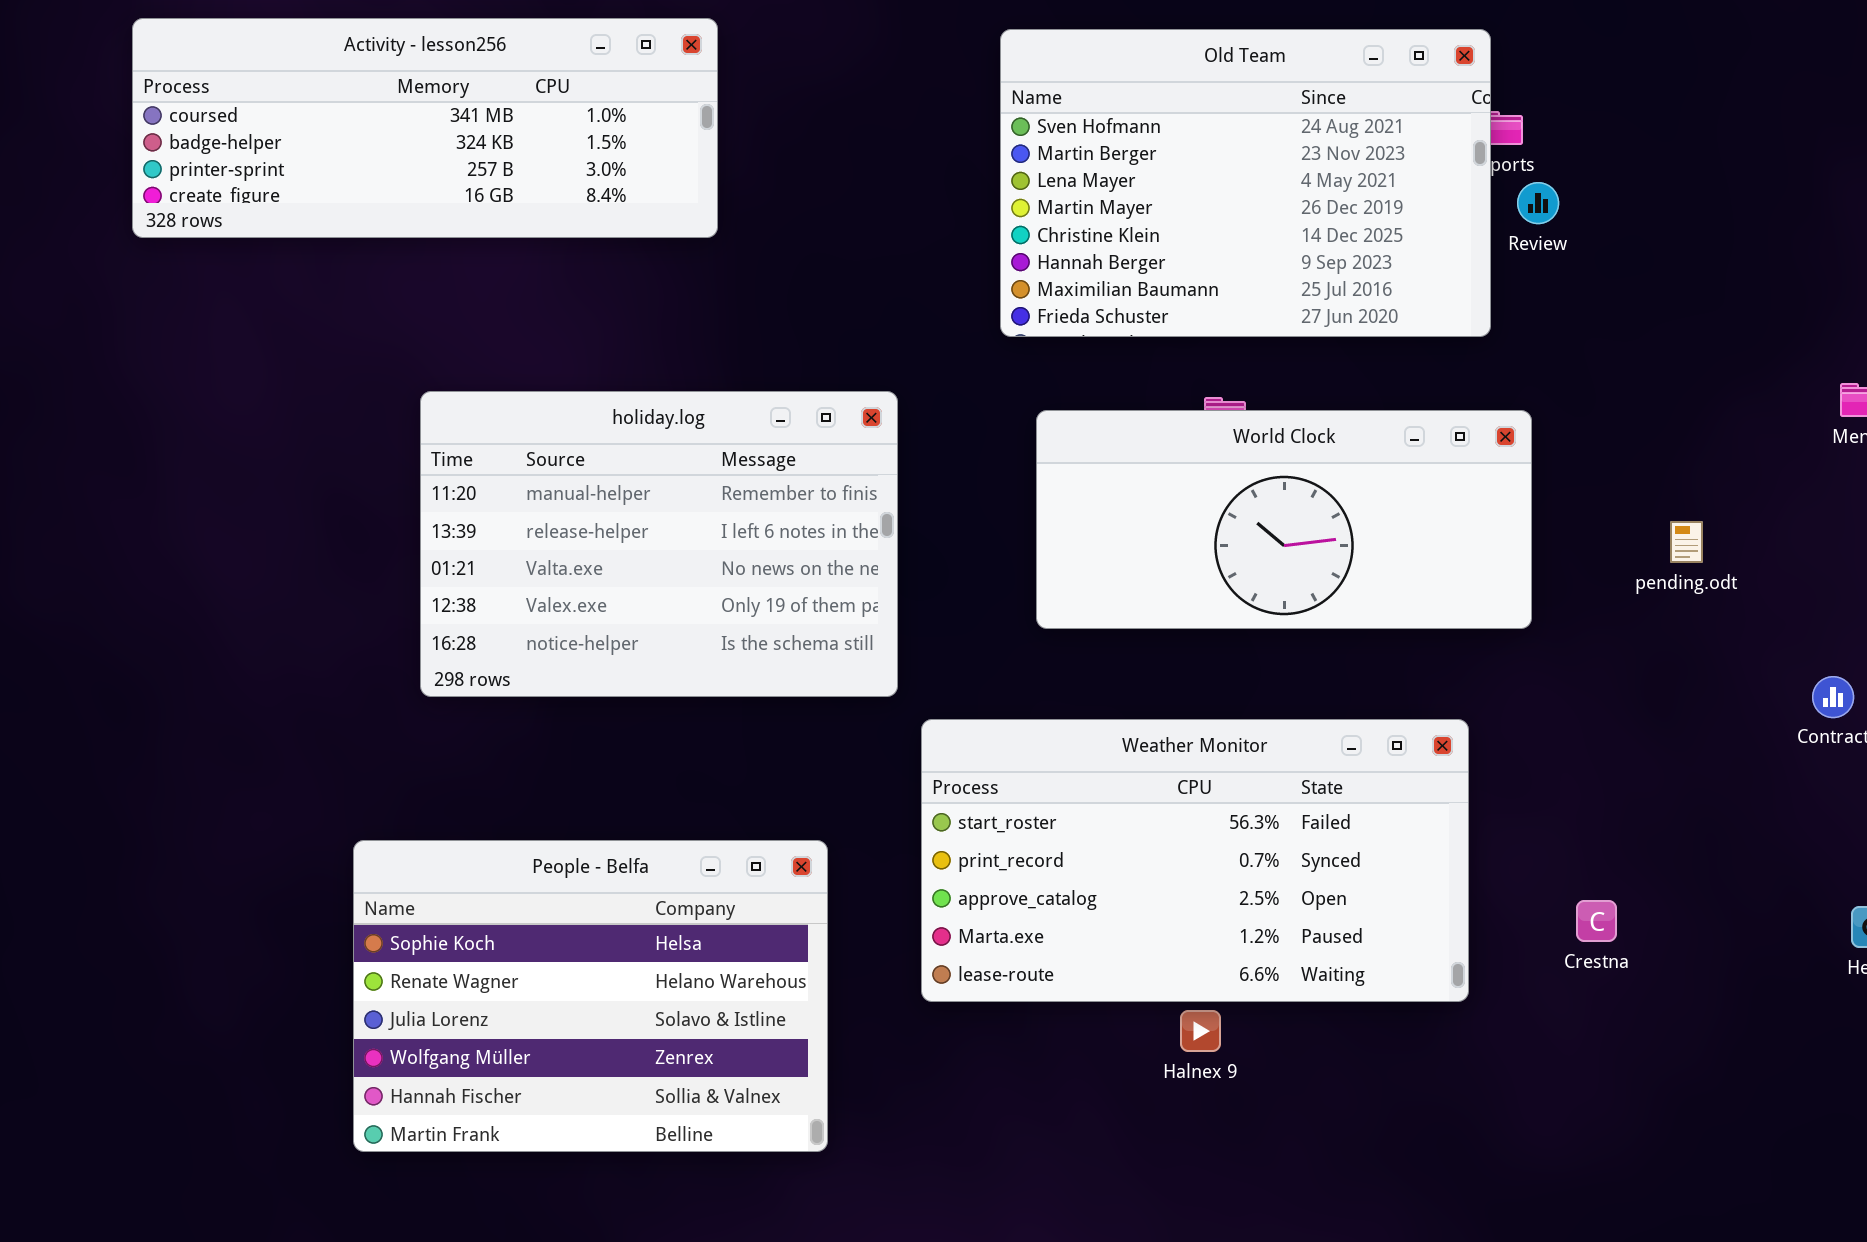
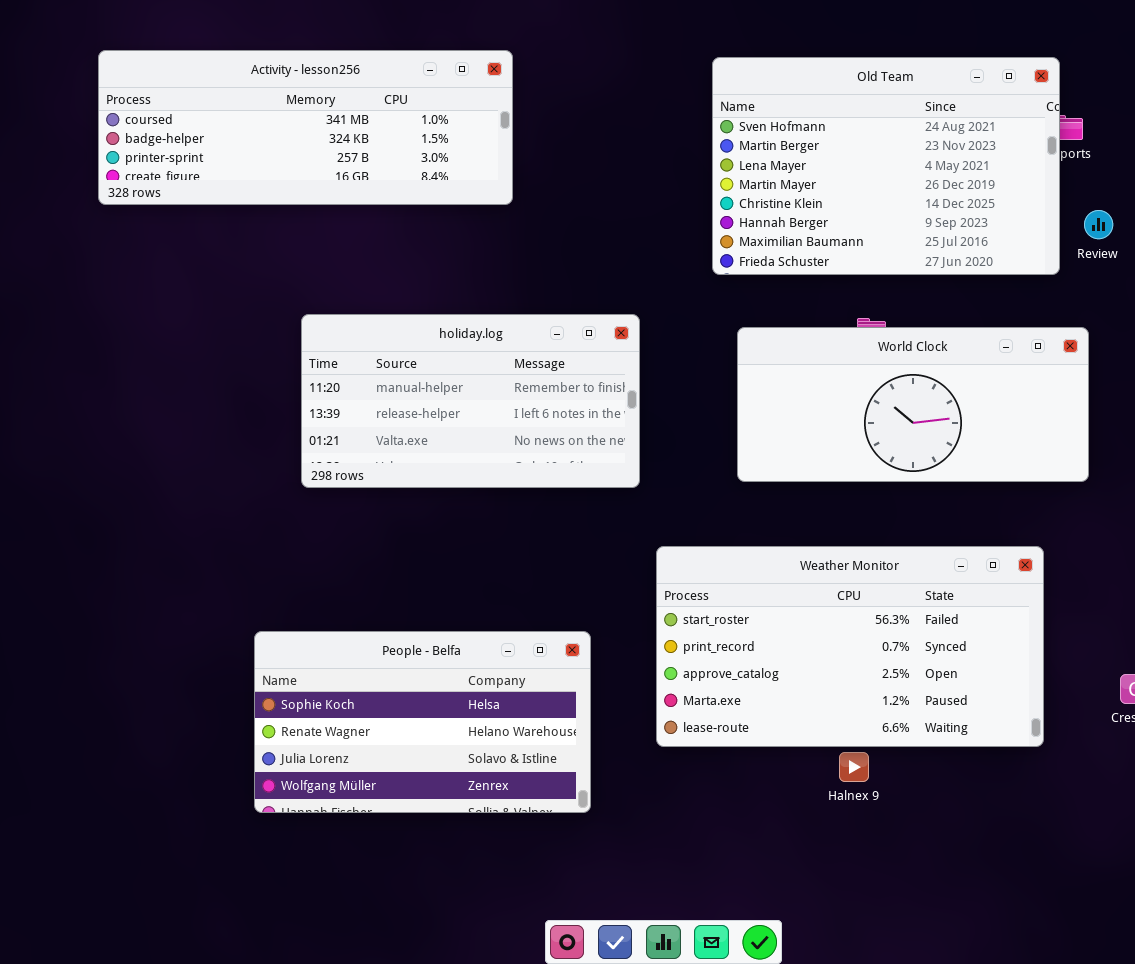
Review: [1517,182,1559,224] -> [1084,210,1113,239], moved
holiday.log: [420,391,898,697] -> [301,314,640,488], resized
People - Belfa: [353,840,828,1152] -> [254,631,591,813], resized

